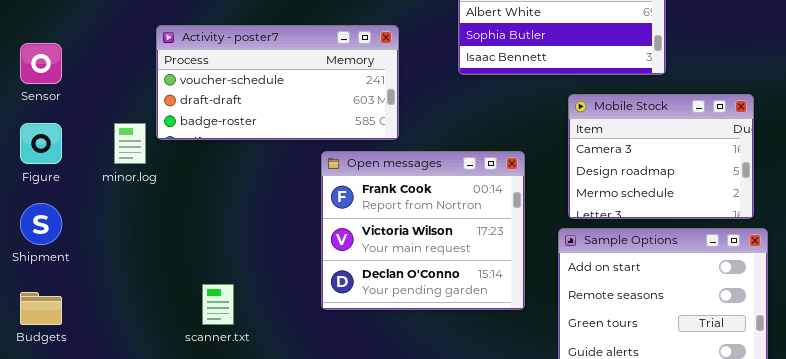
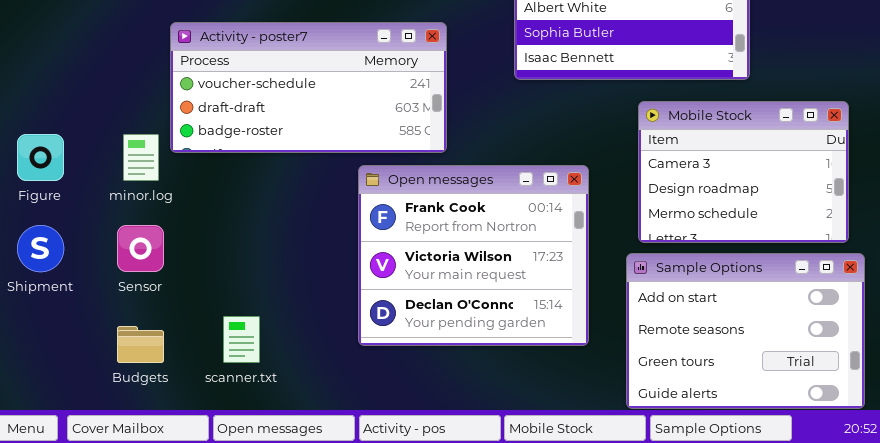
Sensor: [20,43,62,84] -> [117,225,164,272], moved
Budgets: [20,292,62,325] -> [117,326,164,363], moved

